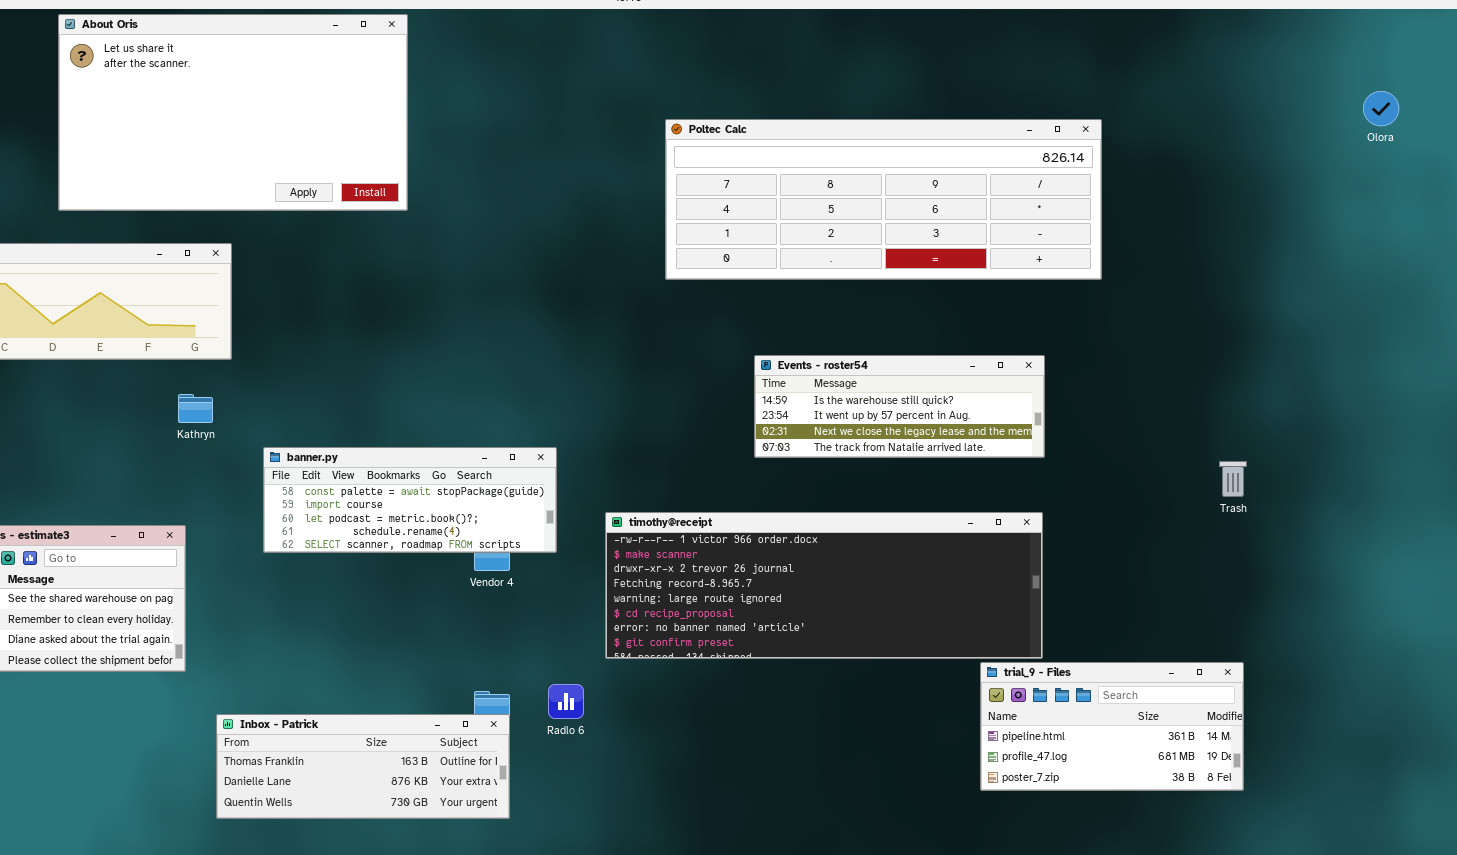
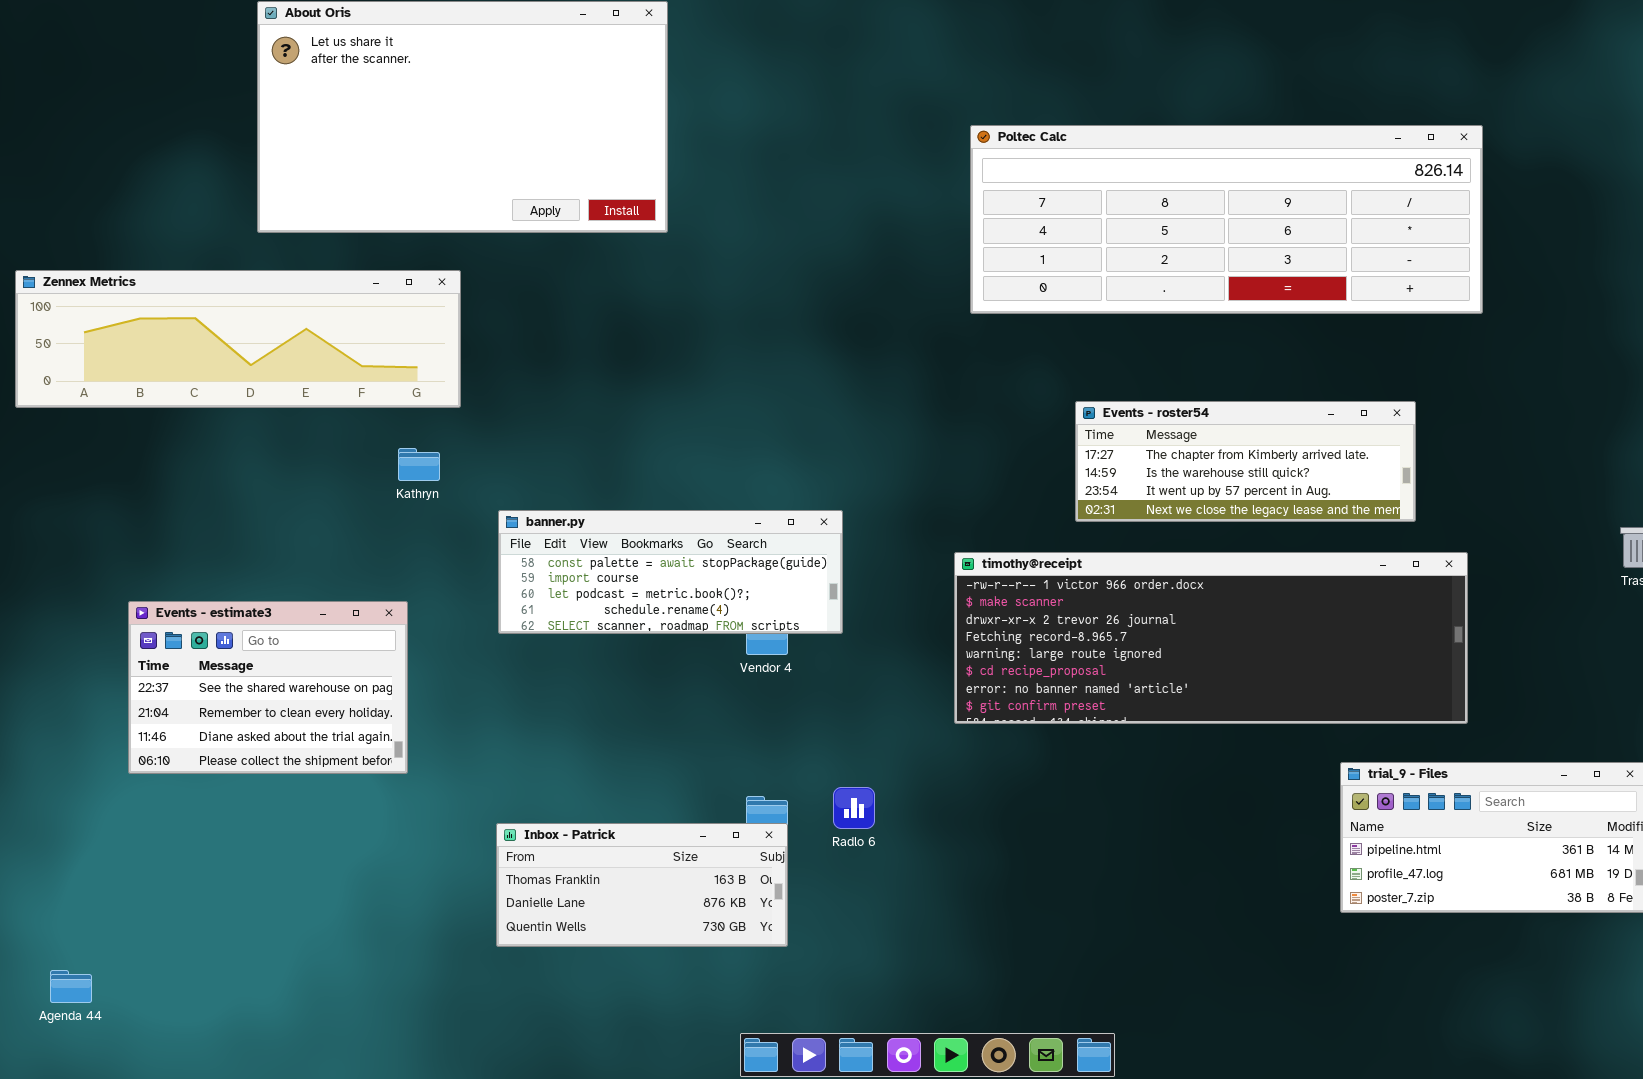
Events - roster54: [754,355,1045,458] -> [1075,401,1416,522], scrolled up 1 row
timothy@receipt: [605,512,1043,659] -> [954,552,1468,724], moved
Inbox - Patrick: [216,714,510,819] -> [496,823,788,947], resized

